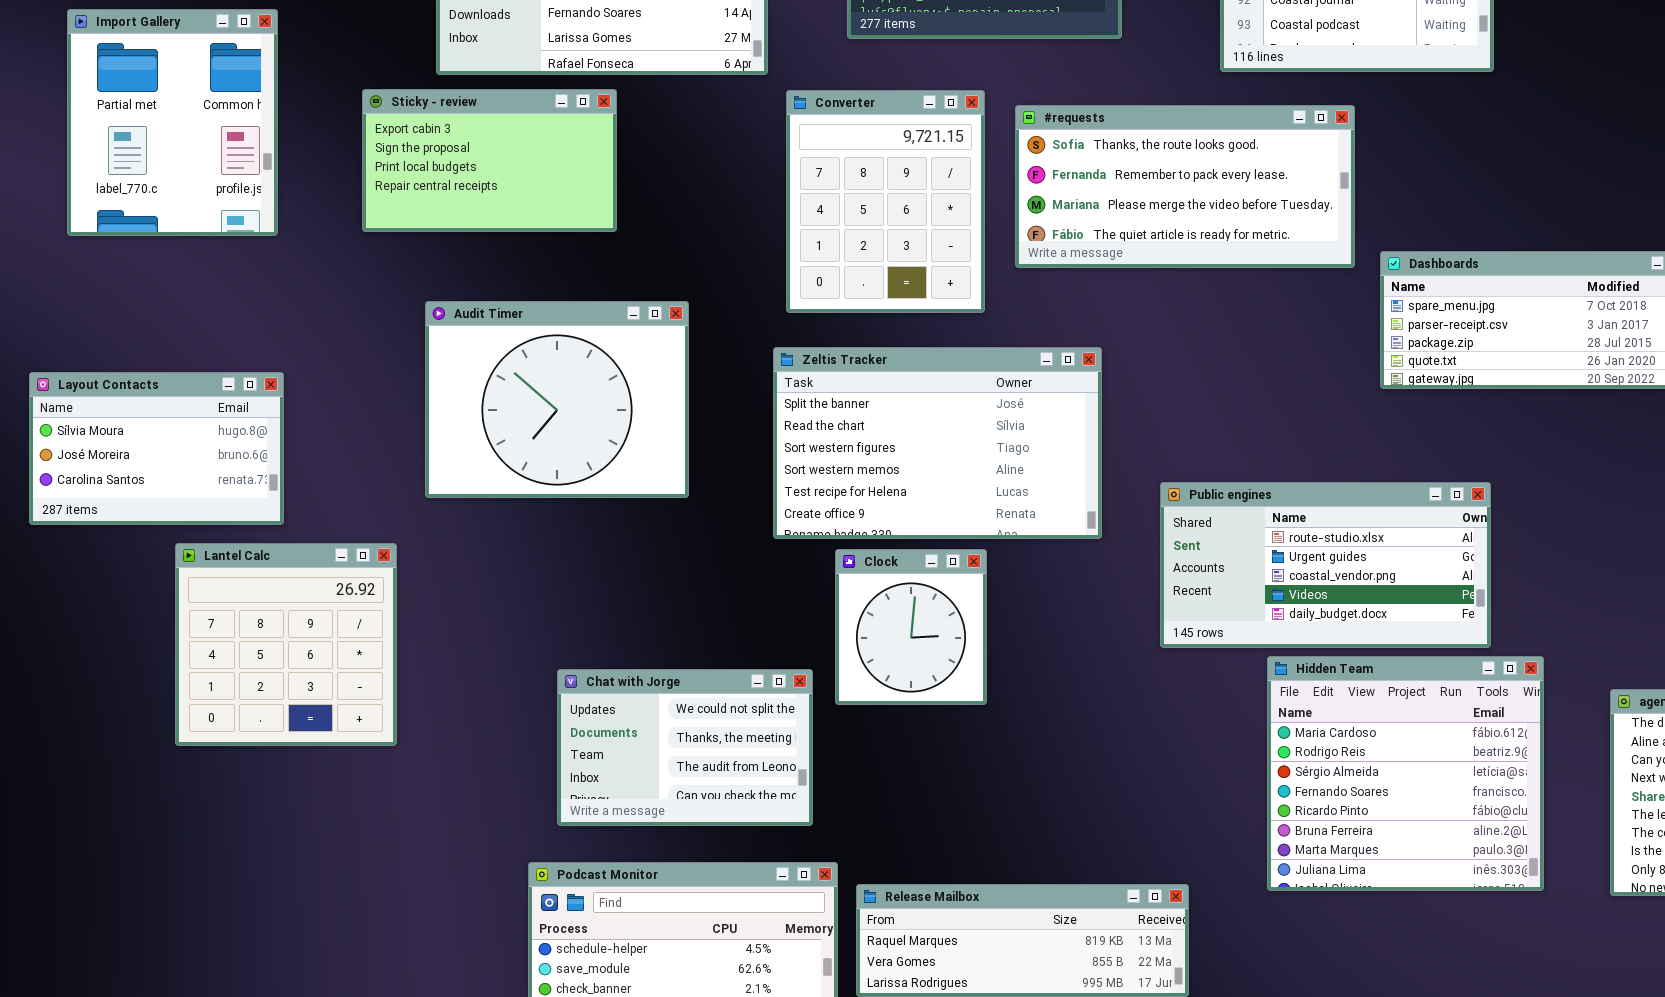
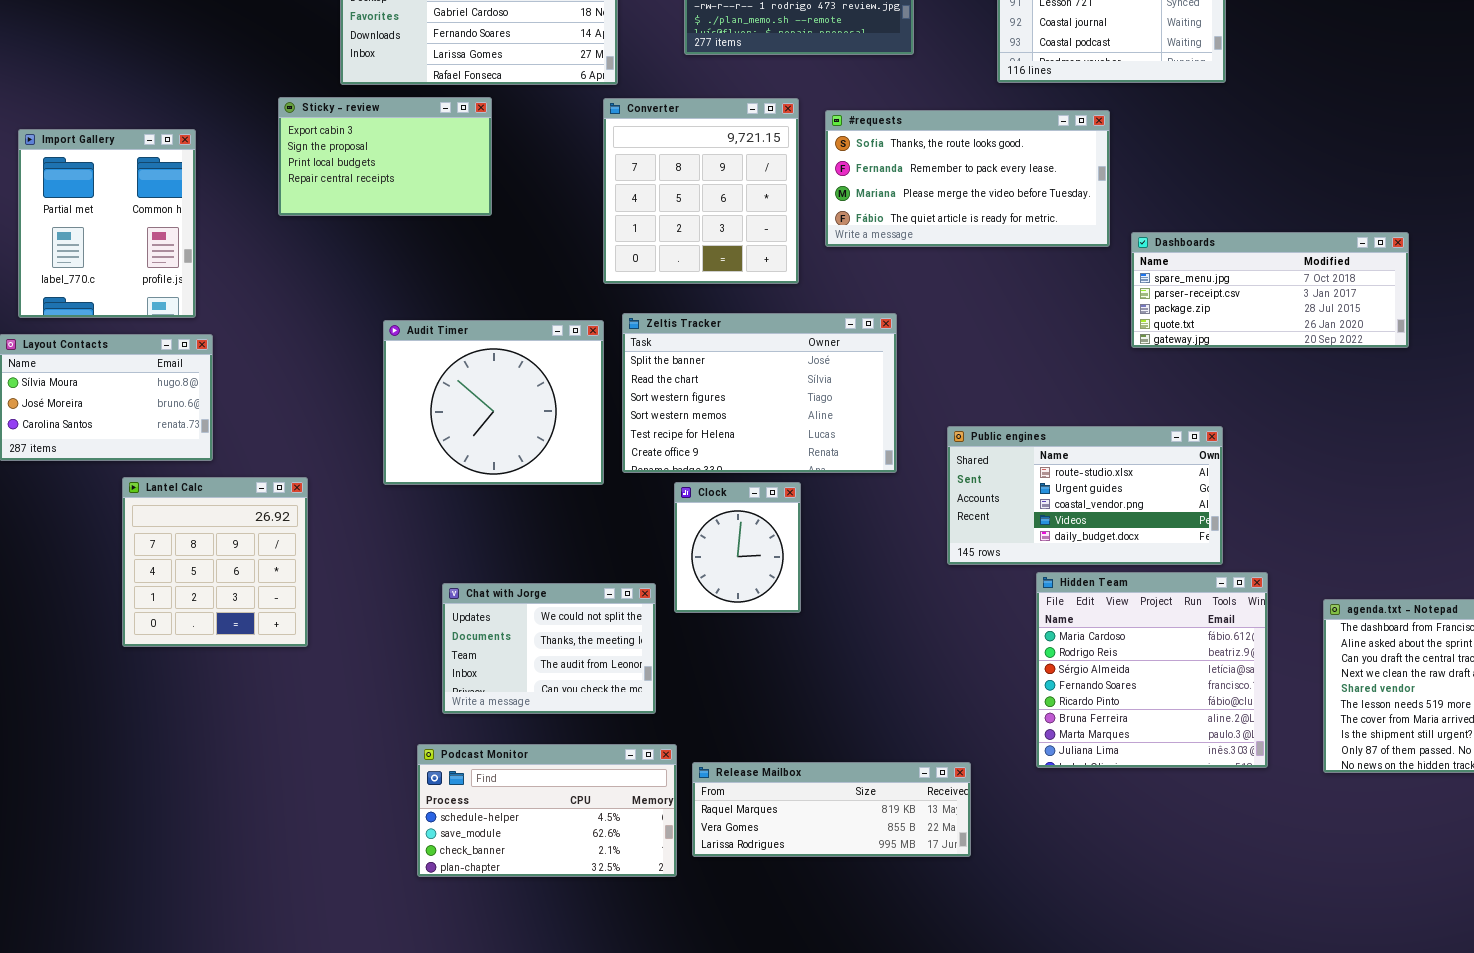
Import Gallery: [67,9,278,236] -> [18,129,196,318], moved
Converter: [786,90,985,313] -> [603,98,799,284], resized
Audit Timer: [425,301,689,498] -> [383,320,604,485], moved

